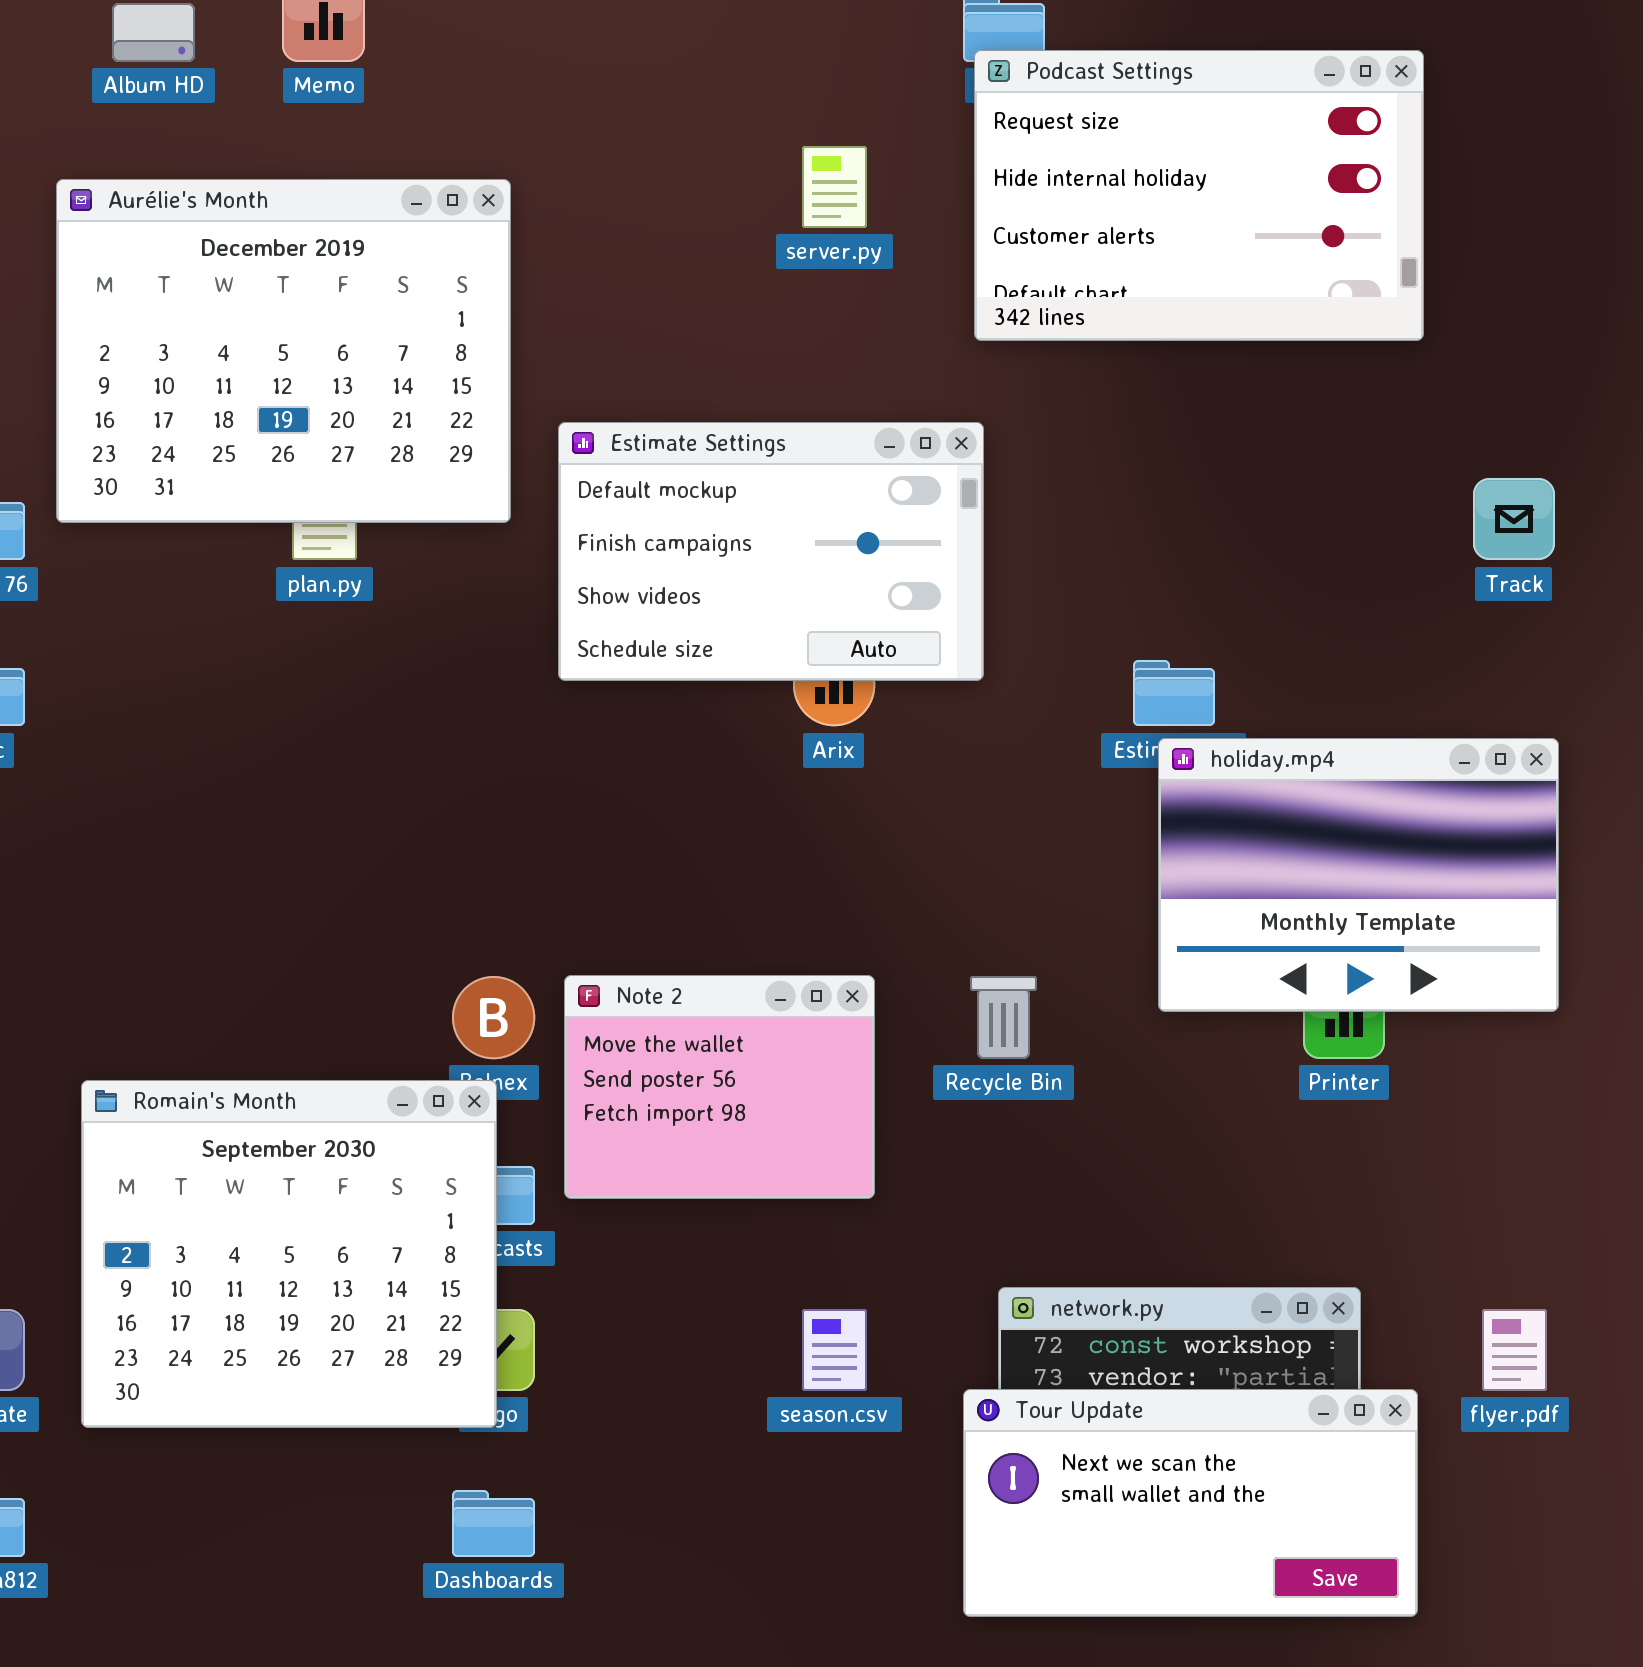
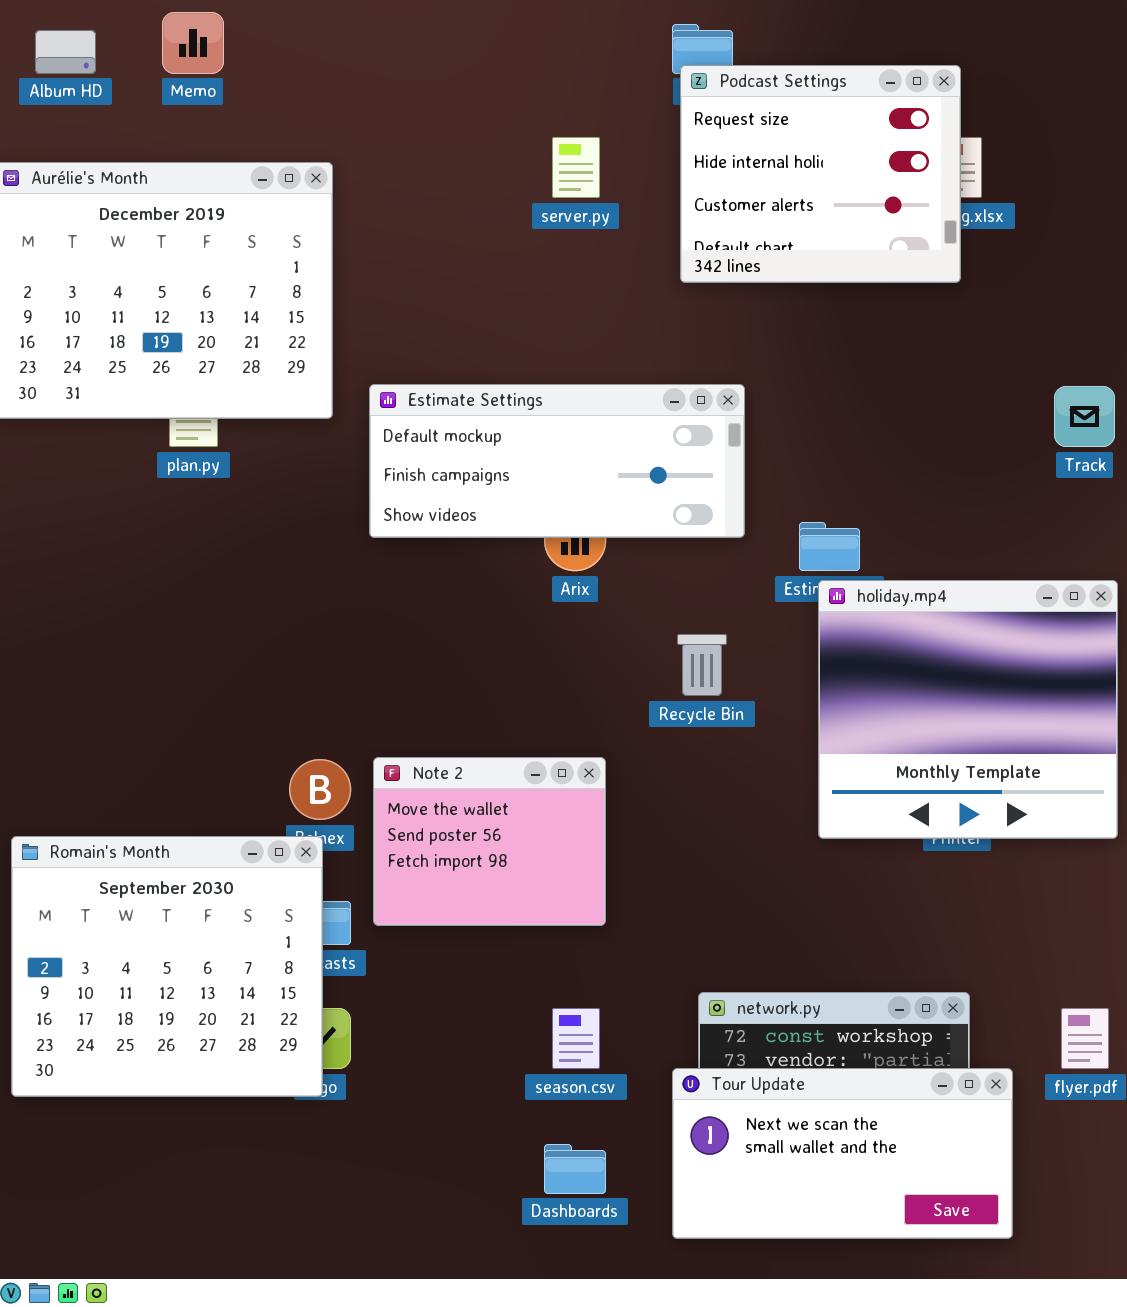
Podcast Settings: [974,50,1424,341] -> [680,65,961,283], resized
Estimate Settings: [558,422,984,681] -> [369,384,745,538], resized
holiday.mp4: [1158,738,1559,1012] -> [818,580,1118,839], resized
Recycle Bin: [970,976,1037,1059] -> [677,634,727,696], moved
Dashboards: [452,1490,535,1557] -> [544,1144,606,1194], moved

